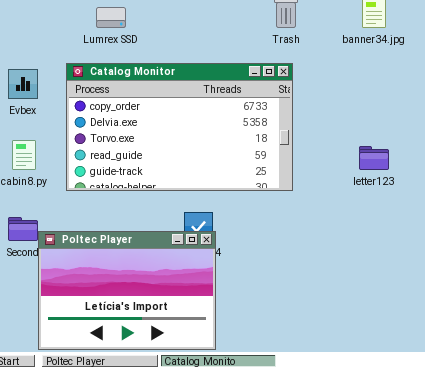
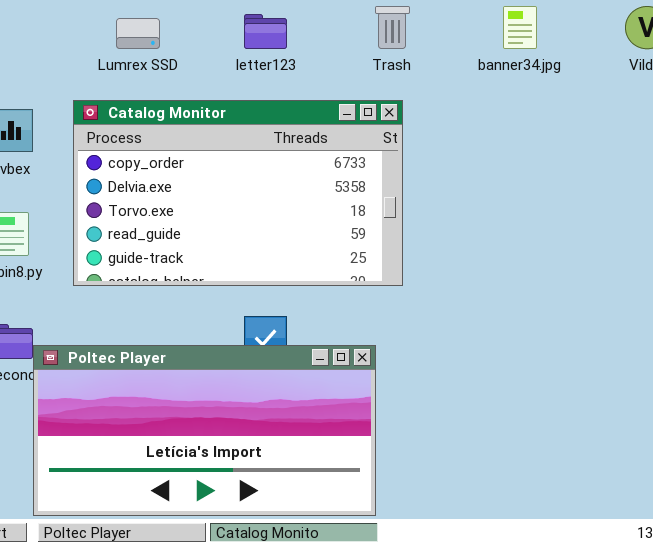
letter123: [359,146,389,170] -> [244,14,287,49], moved
Poltec Player: [38,231,216,350] -> [33,345,376,516], resized

